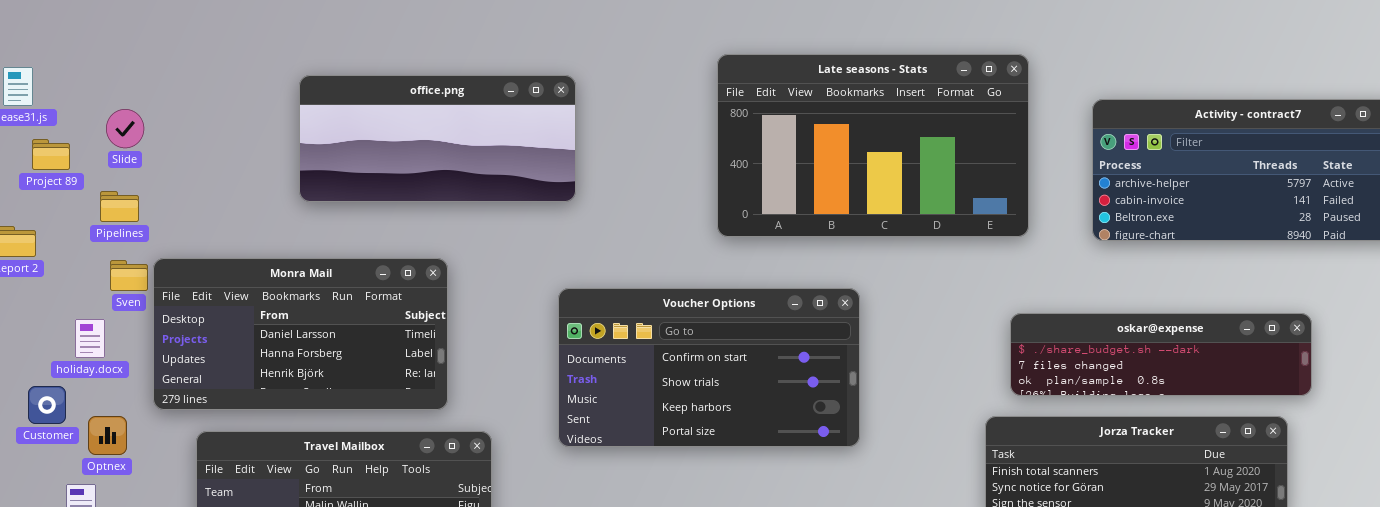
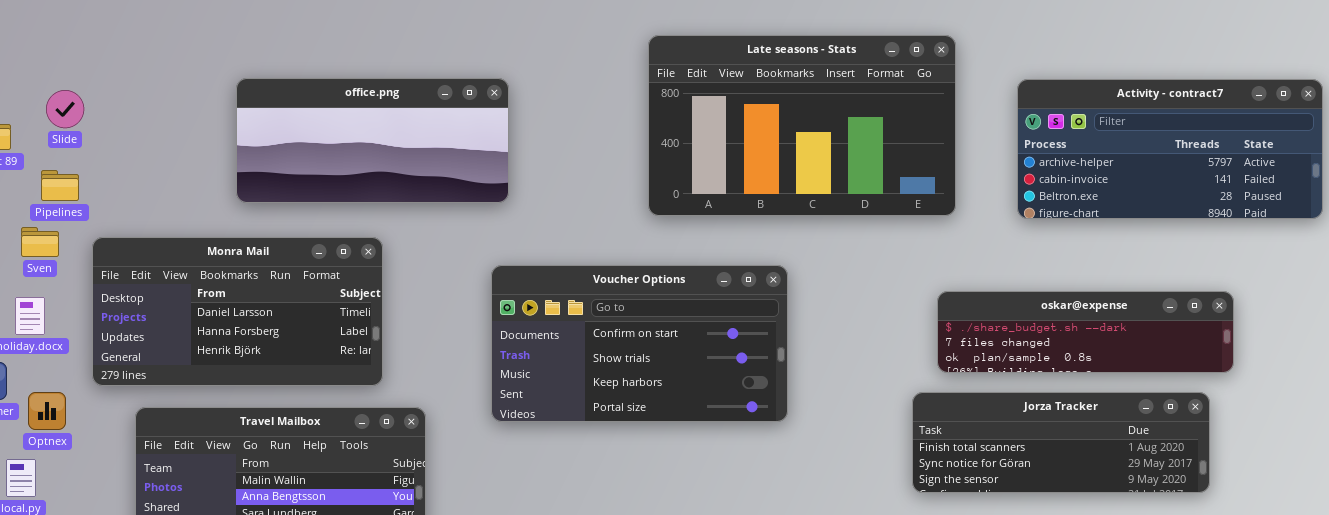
office.png: [299,75,576,202] -> [236,78,509,203], moved
Sven: [110,260,148,291] -> [21,227,59,257], moved

